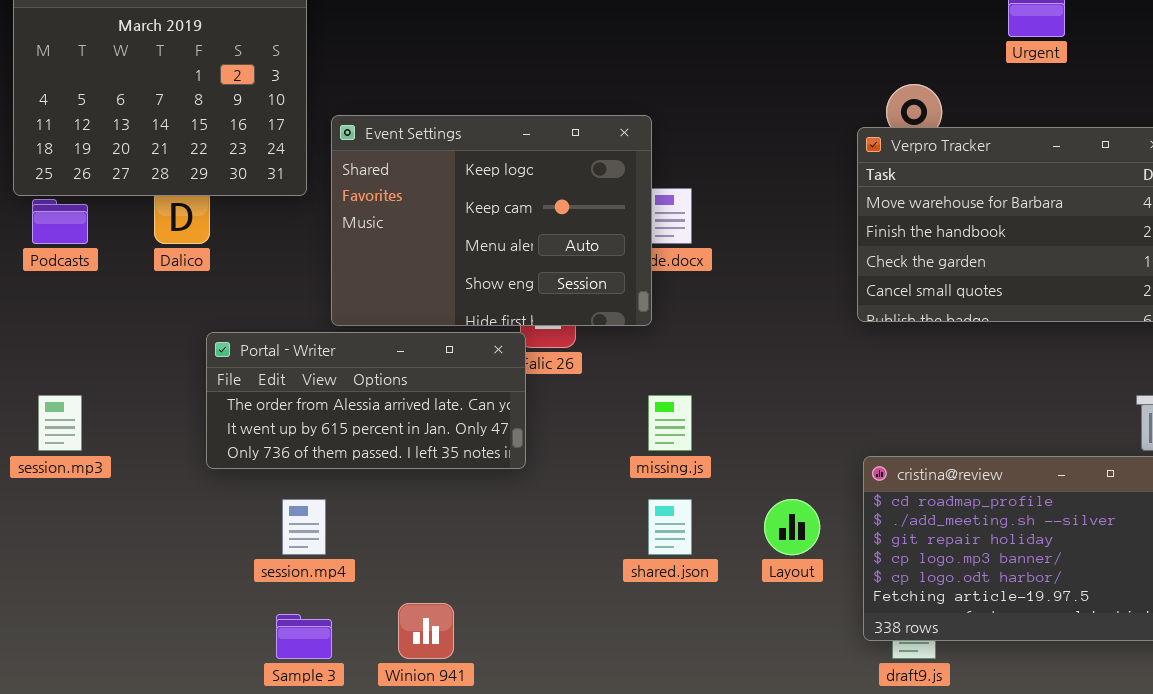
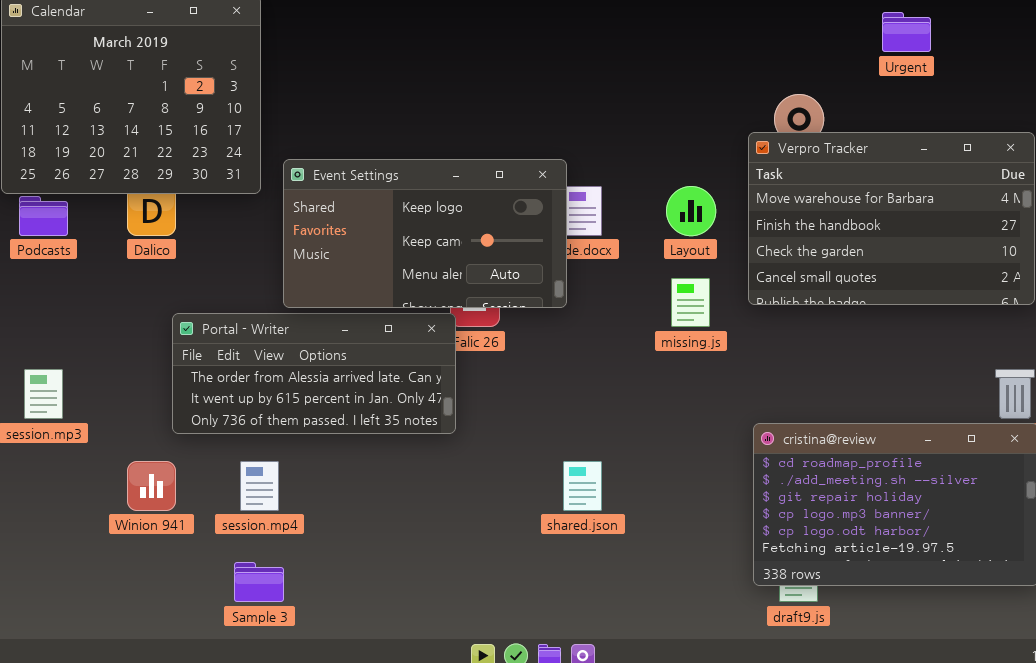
Event Settings: [331,115,652,326] -> [283,159,567,308], resized
missing.js: [648,395,692,451] -> [671,278,710,327], moved
Layout: [764,499,820,555] -> [666,186,716,236], moved
Winion 941: [398,603,454,659] -> [127,461,176,511], moved

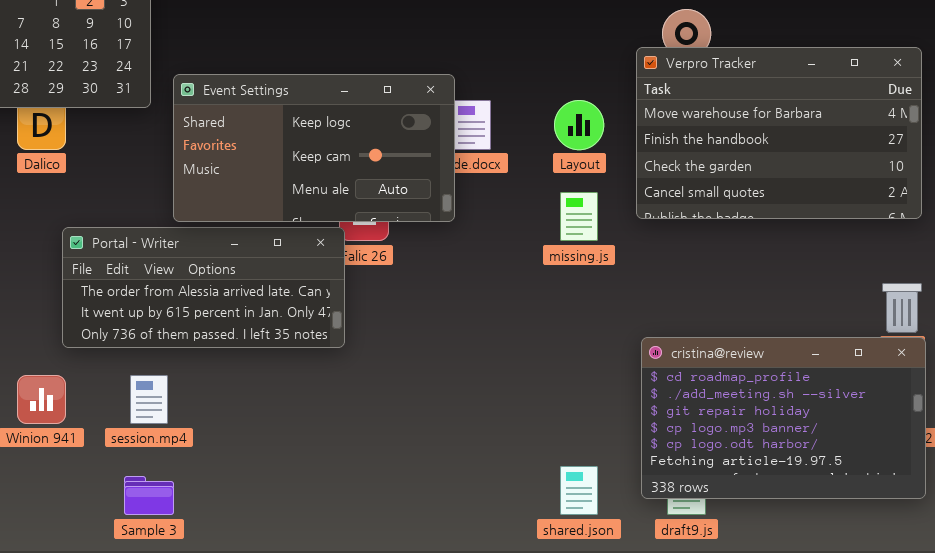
shared.json: [563,461,602,511] -> [560,466,598,515], moved

